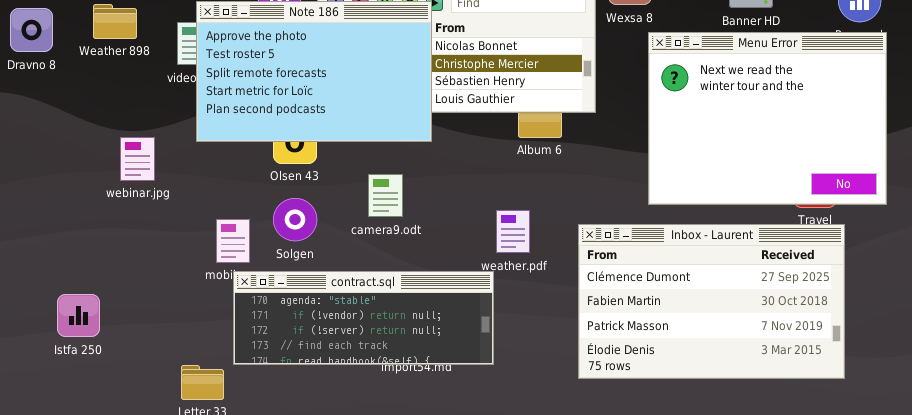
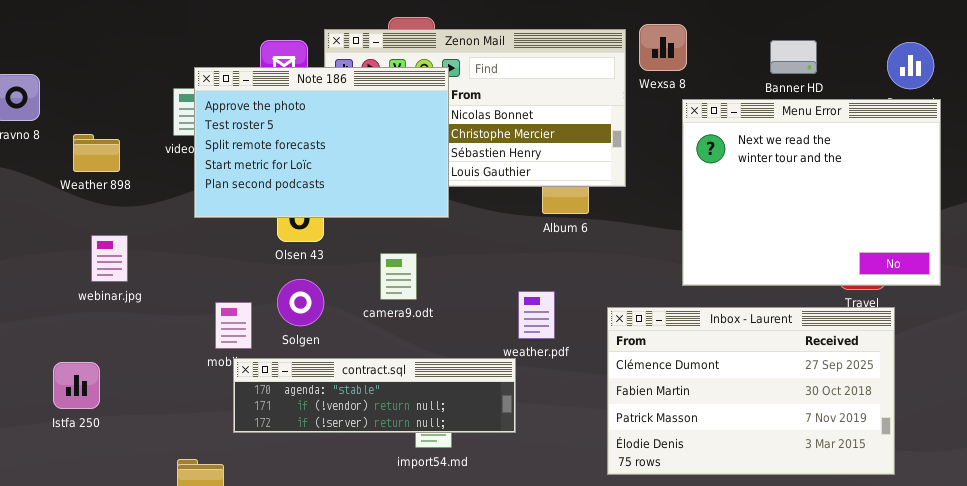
Weather 898: [93,4,137,39] -> [73,134,120,172], moved
webinar.jpg: [120,137,155,181] -> [91,235,128,282], moved
contract.sql: [233,271,494,365] -> [233,358,516,433], resized
Istfa 250: [57,294,100,337] -> [53,362,100,409], moved

